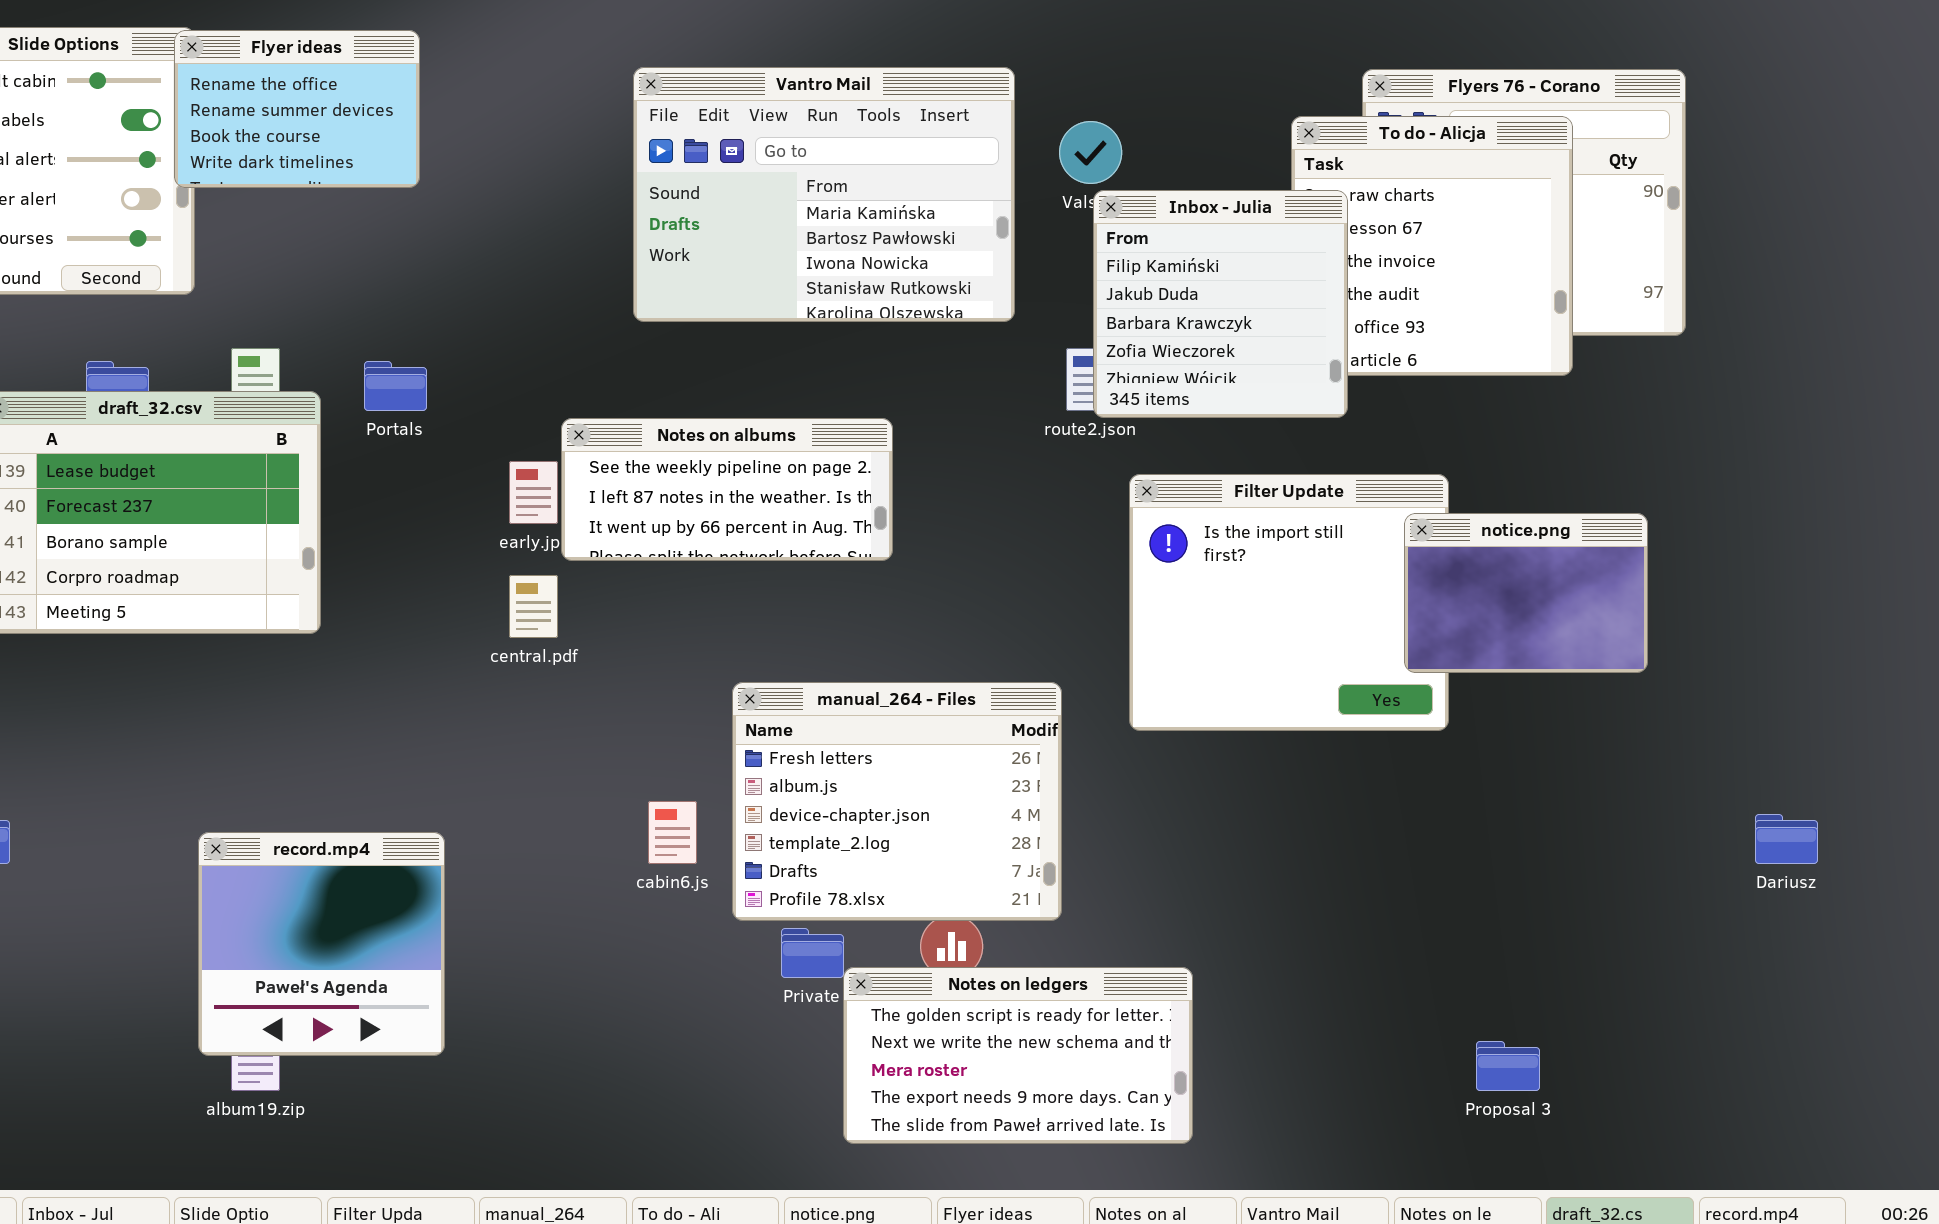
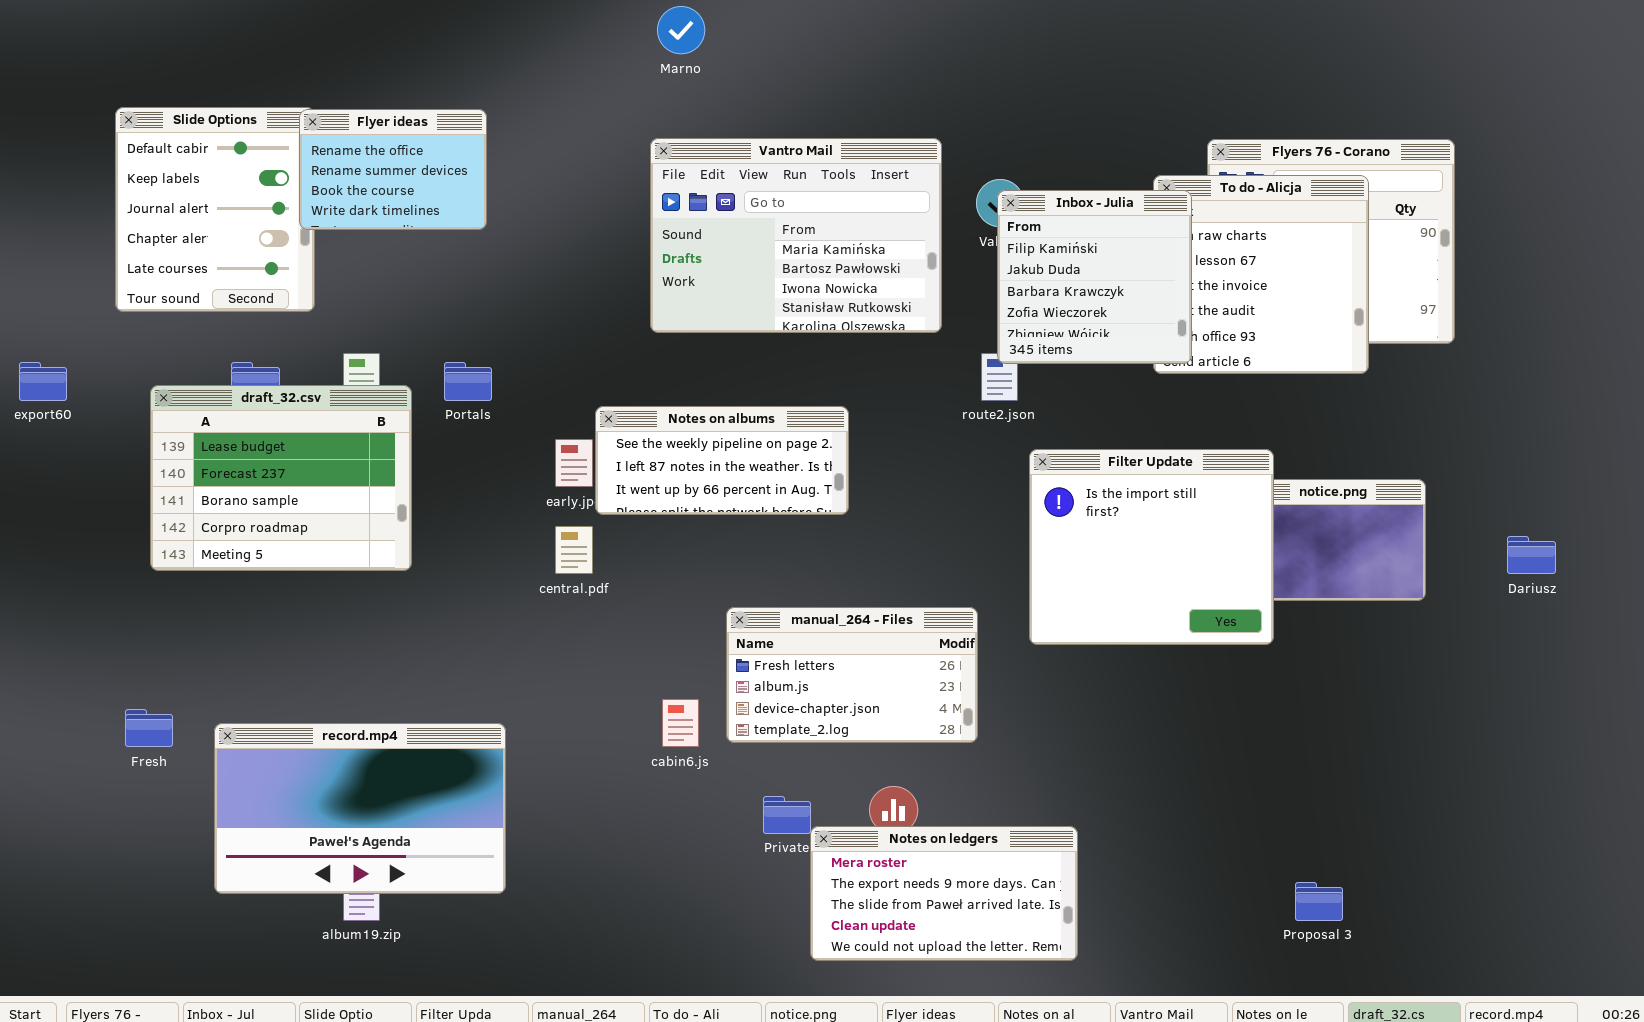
Inbox - Julia: [1093,190,1348,418] -> [997,190,1192,364], moved
Filter Update: [1129,474,1449,731] -> [1029,449,1274,645], raised
manual_264 - Files: [732,682,1062,921] -> [726,607,978,743], resized
Dariusz: [1755,814,1818,864] -> [1507,536,1556,574], moved
record.mp4: [198,832,445,1056] -> [214,723,506,894], resized
Notes on ledgers: [843,967,1193,1144] -> [810,826,1078,961], scrolled down 2 rows

